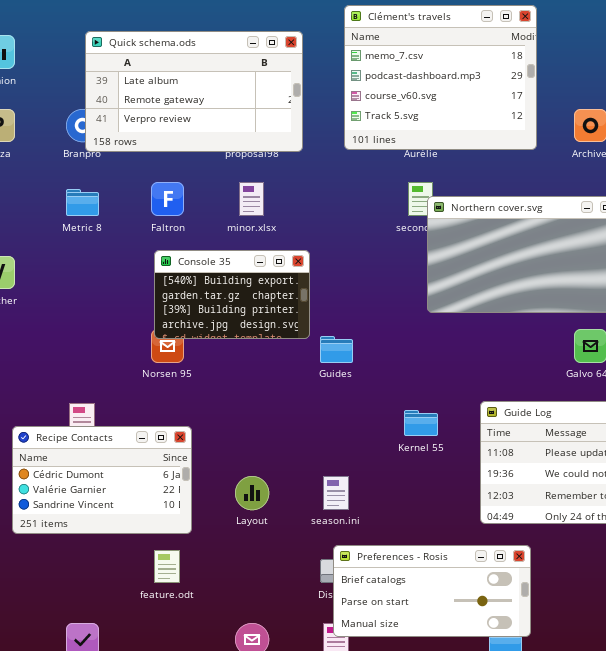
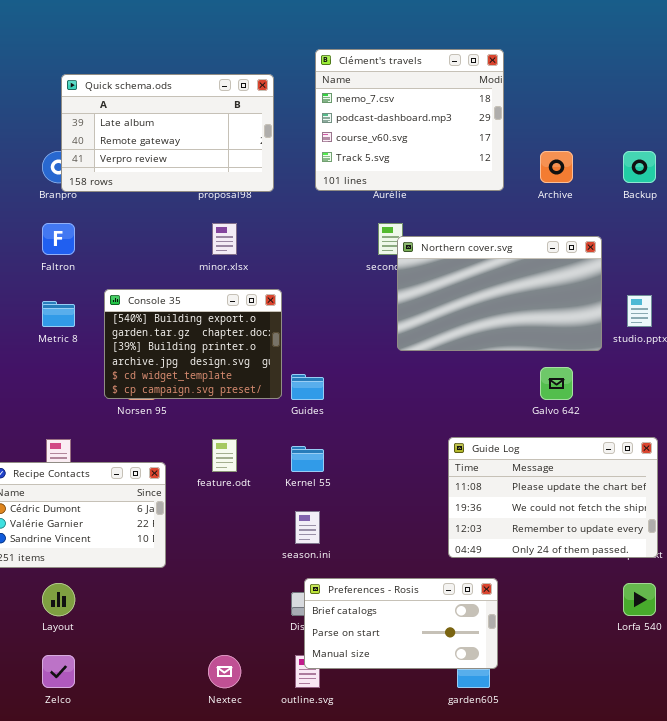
Faltron: [151,182,184,216] -> [42,223,75,255], moved
Metric 8: [66,189,99,216] -> [42,301,75,327], moved
Console 35: [154,250,310,339] -> [104,289,282,399], resized
Kernel 55: [404,410,438,436] -> [291,446,324,472], moved
Layout: [235,476,269,510] -> [42,583,75,616], moved
feature.odt: [154,550,180,583] -> [212,439,237,472], moved

